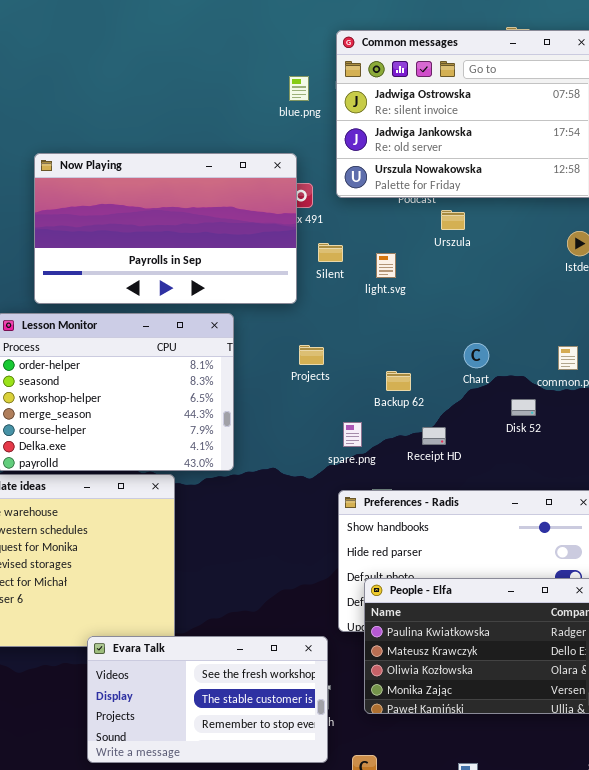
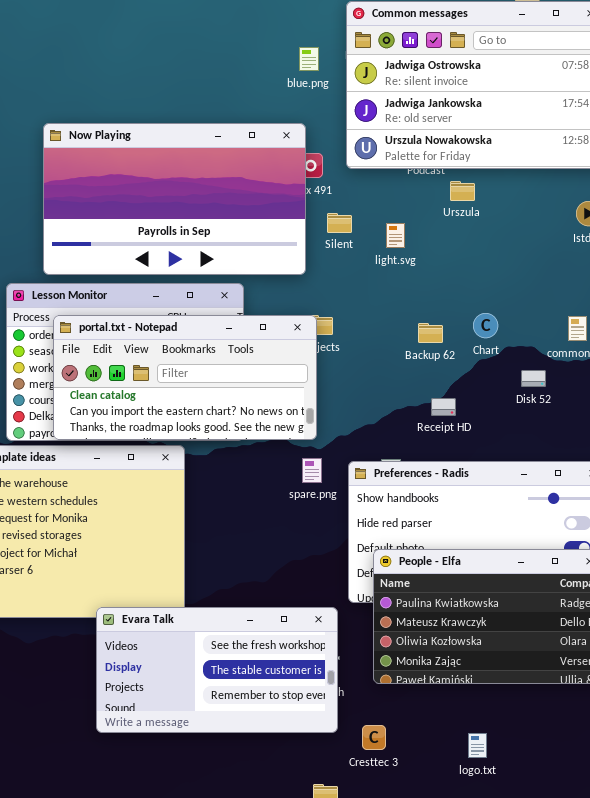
portal.txt - Notepad: none -> [53,315,317,440], opened
Backup 62: [386,371,411,391] -> [418,323,443,343], moved
spare.png: [343,422,362,447] -> [302,458,322,483], moved

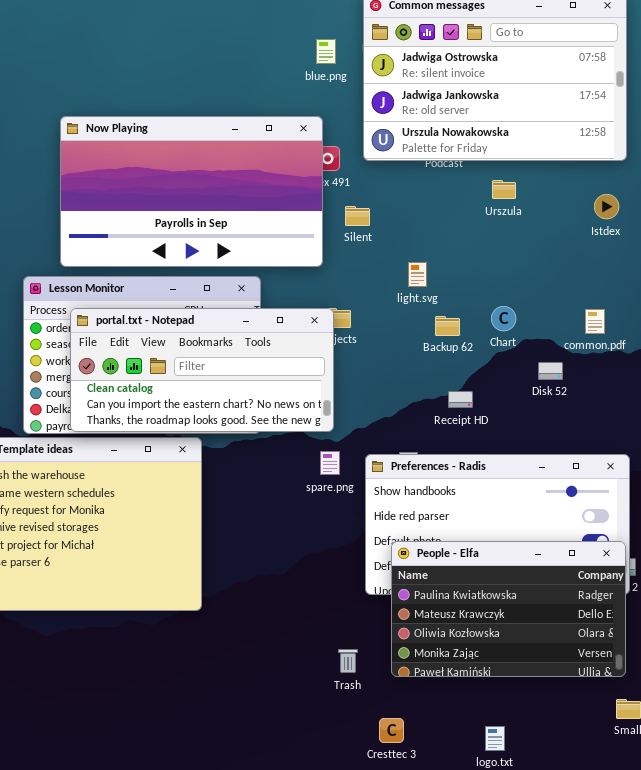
Urszula: [450,181,475,201] -> [492,180,516,199], moved
light.svg: [386,223,405,248] -> [408,262,427,287], moved
Evara Talk: [96,607,338,733] -> none, closed

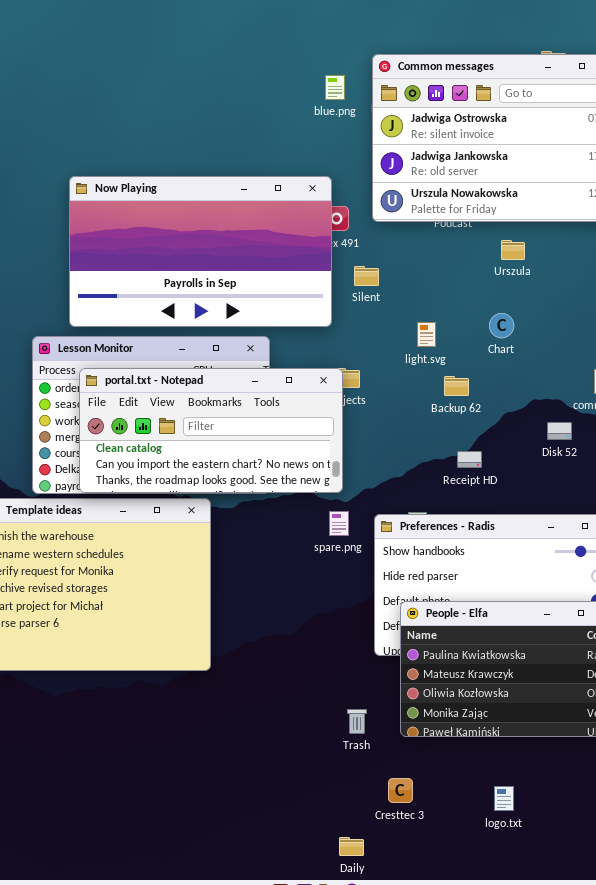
blue.png: [316,39,336,64] -> [325,75,345,100], moved
Chart: [491,306,516,331] -> [489,313,514,338], moved

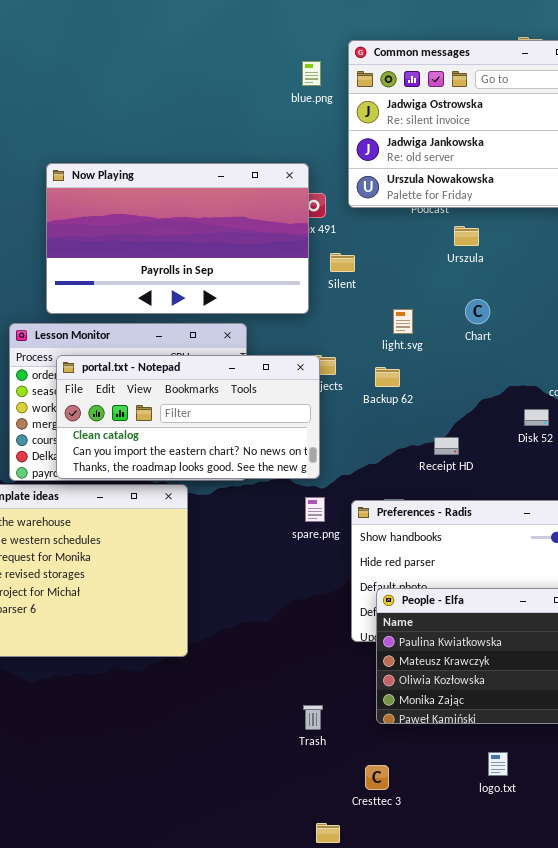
Urszula: [501,240,525,260] -> [454,226,479,246], moved
Backup 62: [444,376,469,396] -> [375,367,400,387], moved
Trash: [347,709,367,734] -> [303,705,323,730], moved
logo.txt: [494,786,514,811] -> [488,752,508,776], moved

